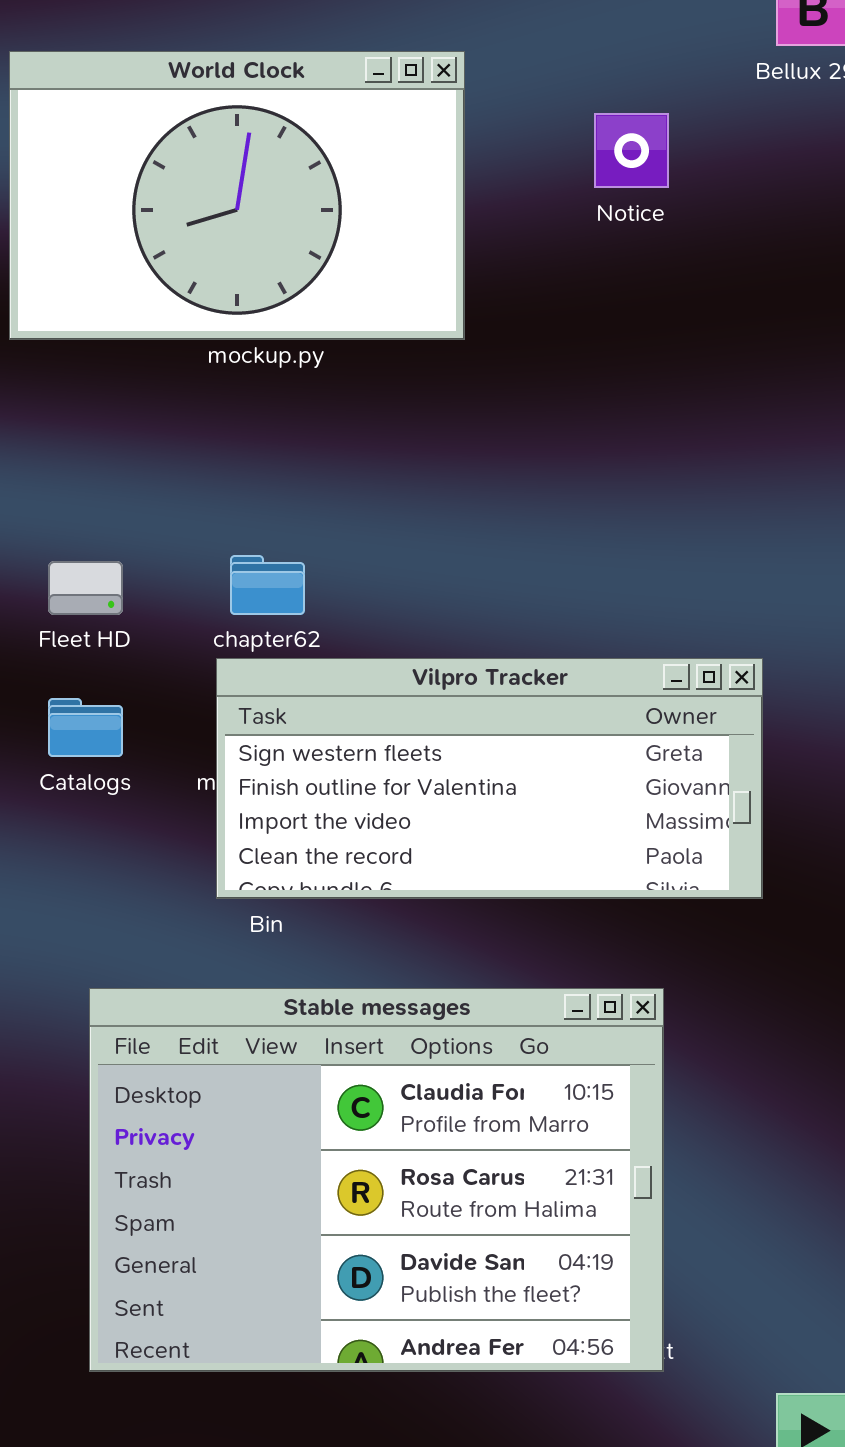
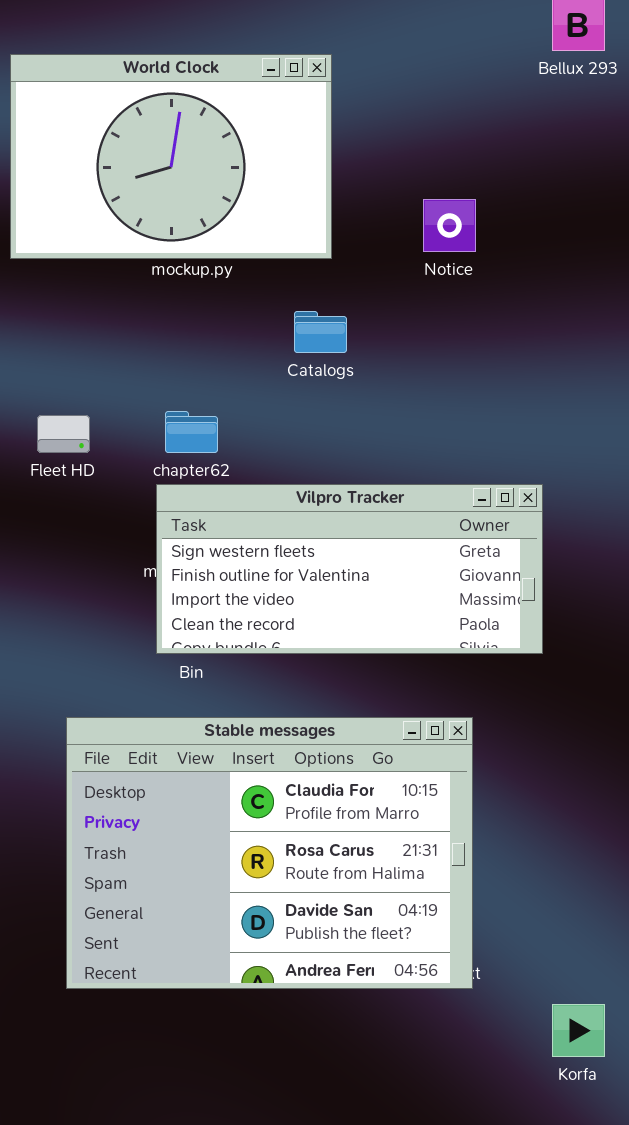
Notice: [594,113,669,188] -> [423,199,476,252], moved
Catalogs: [48,698,123,757] -> [294,311,347,353], moved

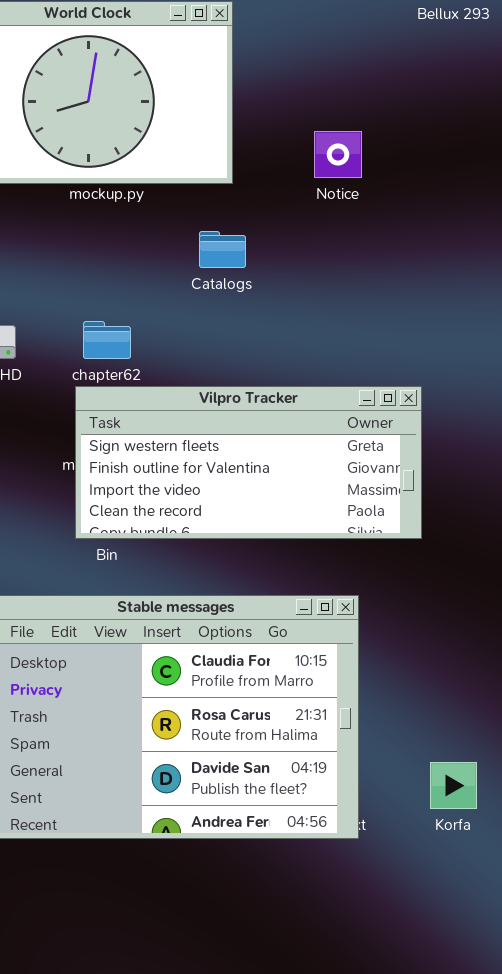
Korfa: [552,1004,605,1057] -> [430,762,477,809], moved

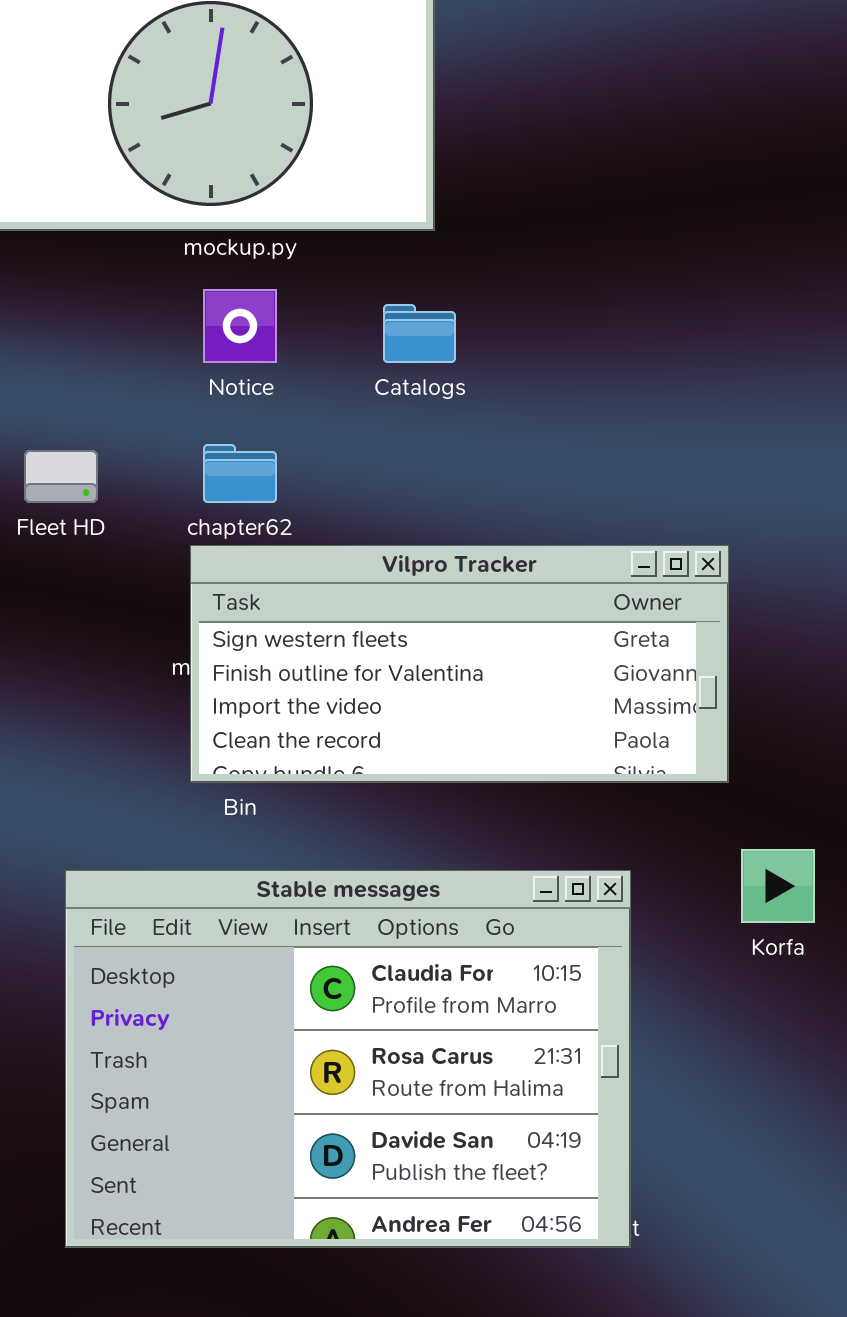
Notice: [314,131,362,178] -> [203,289,277,363], moved
Korfa: [430,762,477,809] -> [741,849,815,923], moved

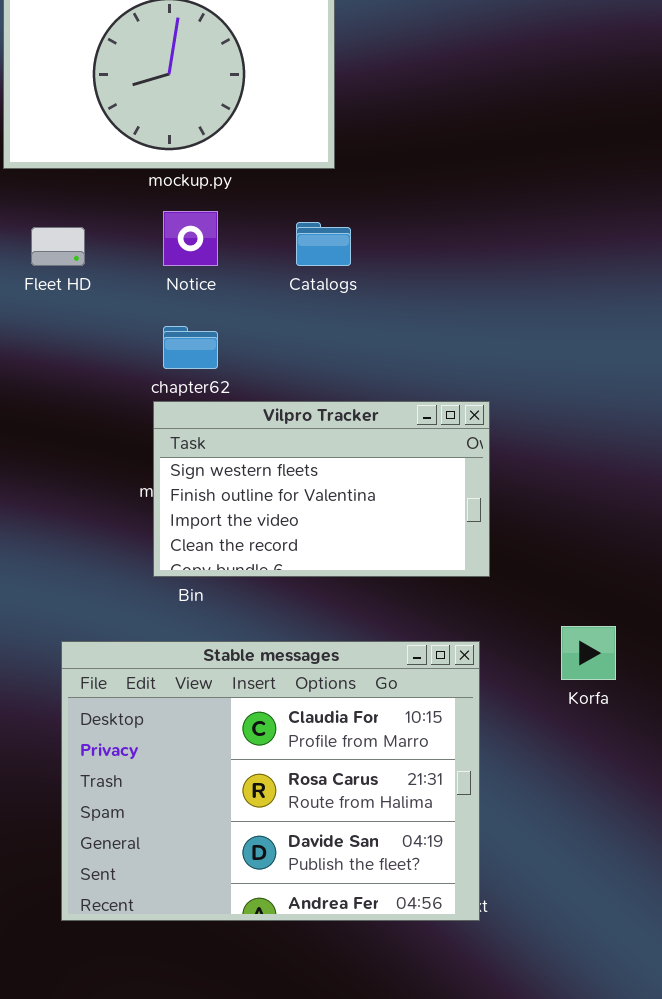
Fleet HD: [24,450,98,503] -> [31,227,85,266], moved
Vilpro Tracker: [190,545,729,783] -> [153,401,490,577], resized

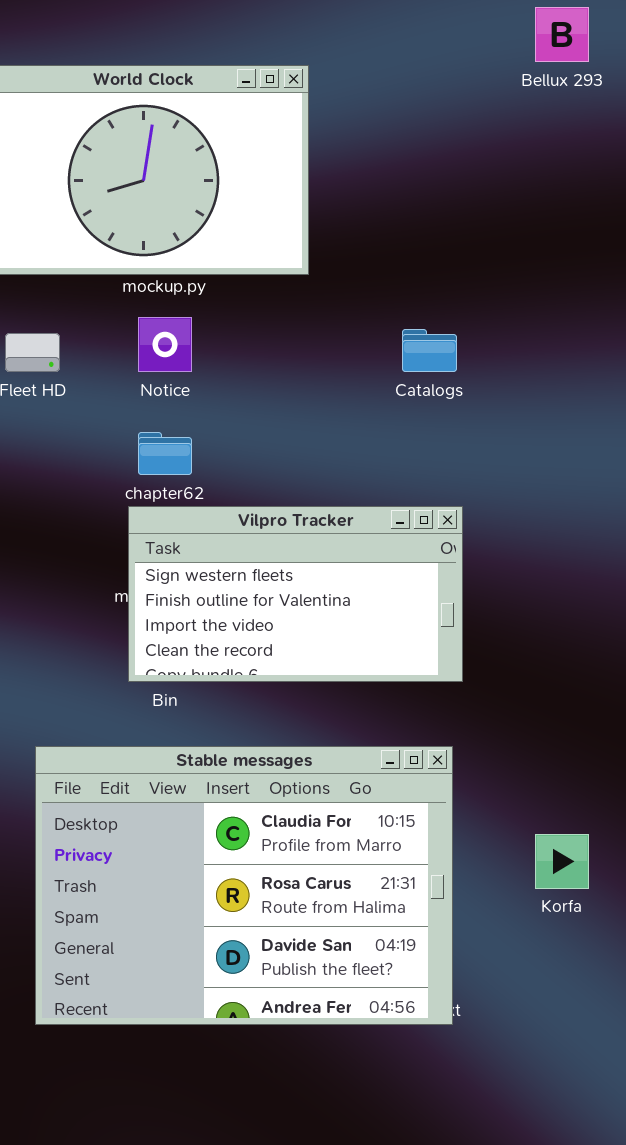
Catalogs: [296,222,351,266] -> [402,329,457,372], moved
Korfa: [561,626,616,680] -> [535,834,589,889], moved

